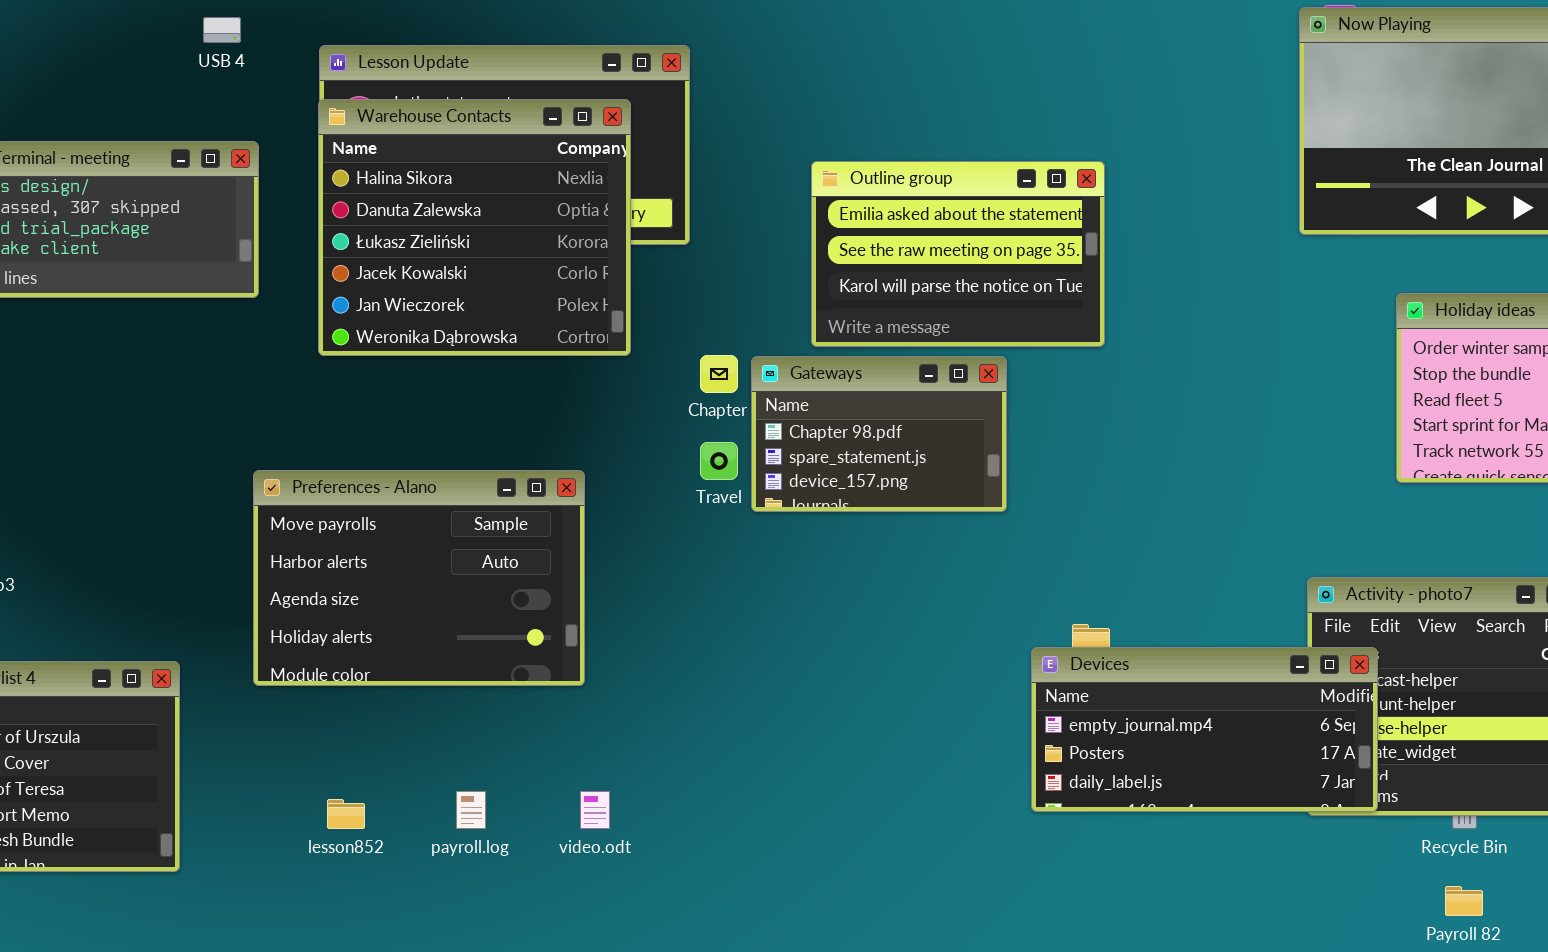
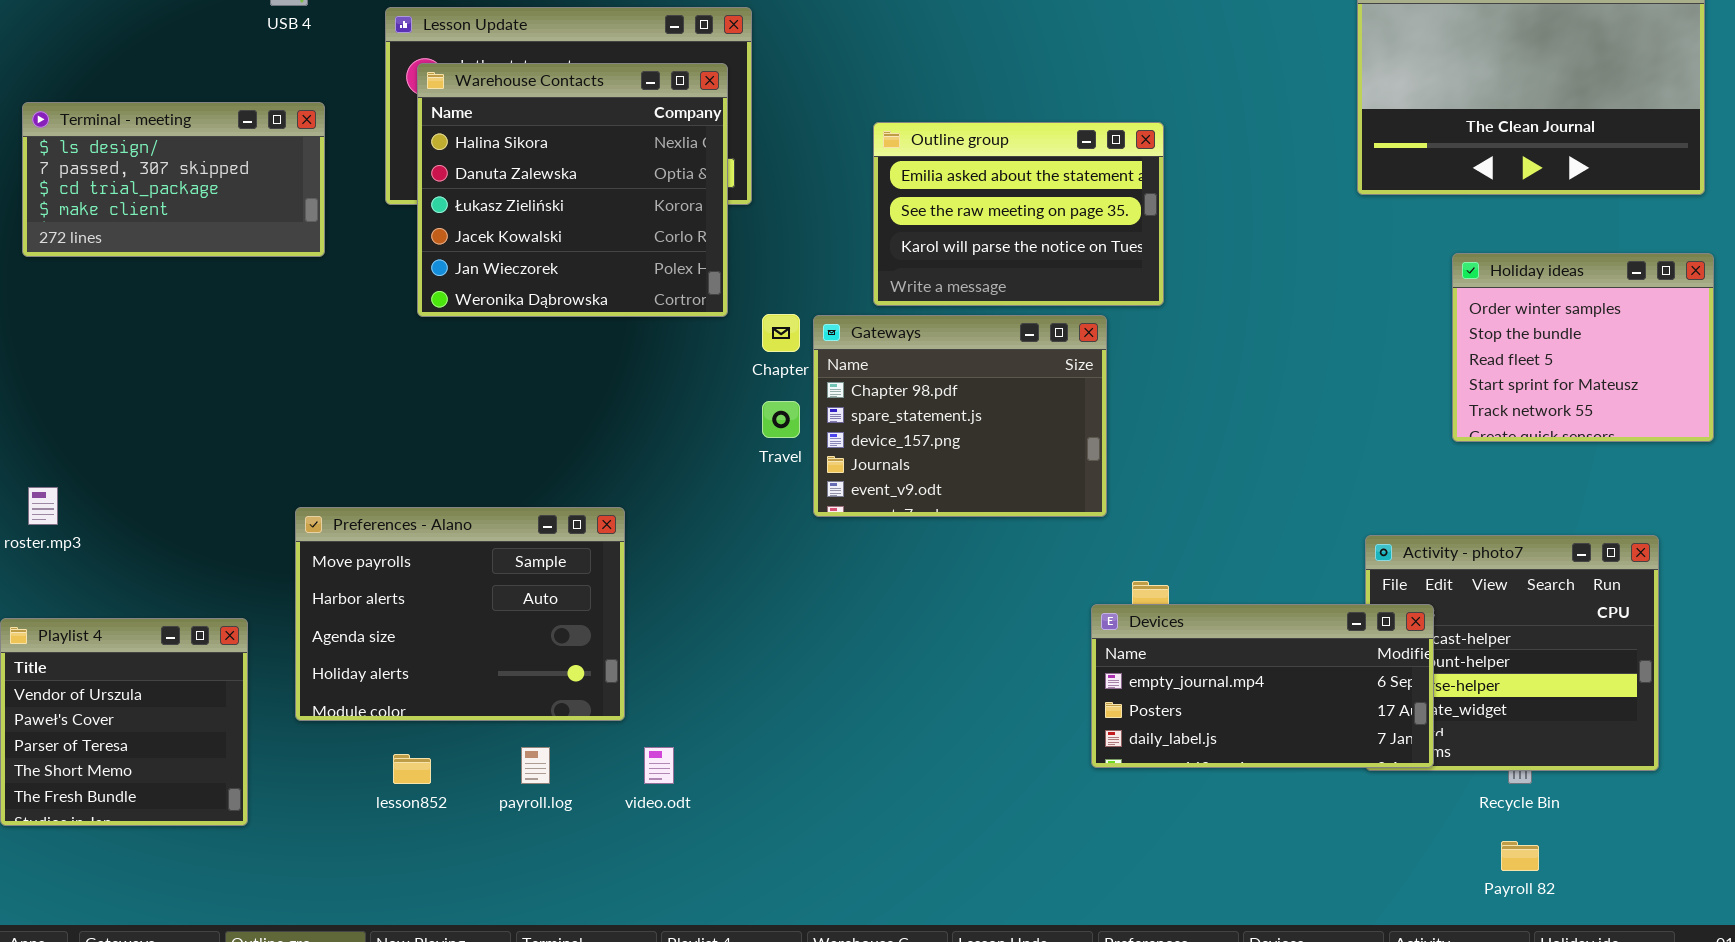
Warehouse Contacts: [318,99,631,356] -> [417,63,728,317], moved
Gateways: [751,356,1007,512] -> [813,315,1107,517], resized
Preferences - Alano: [253,470,585,686] -> [295,507,625,721], moved

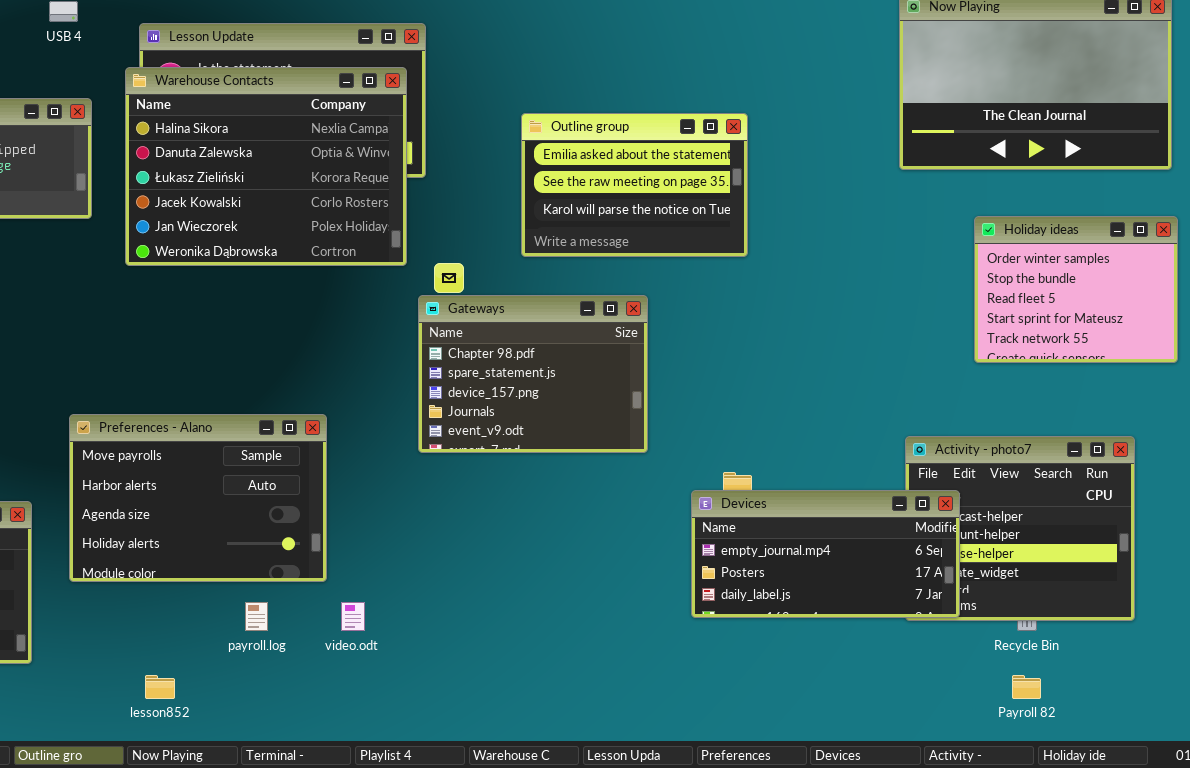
Warehouse Contacts: [417,63,728,317] -> [125,67,407,266], resized
Gateways: [813,315,1107,517] -> [418,295,648,453], moved
lesson852: [393,754,431,784] -> [145,675,175,699], moved

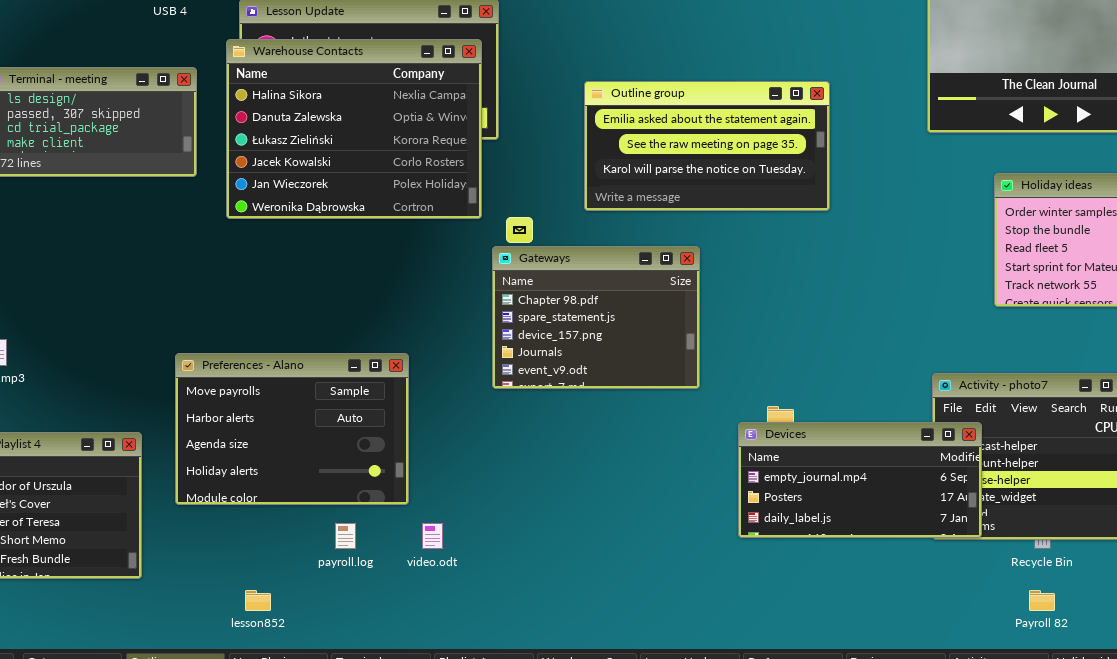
Outline group: [521,113,748,257] -> [584,81,830,211], resized

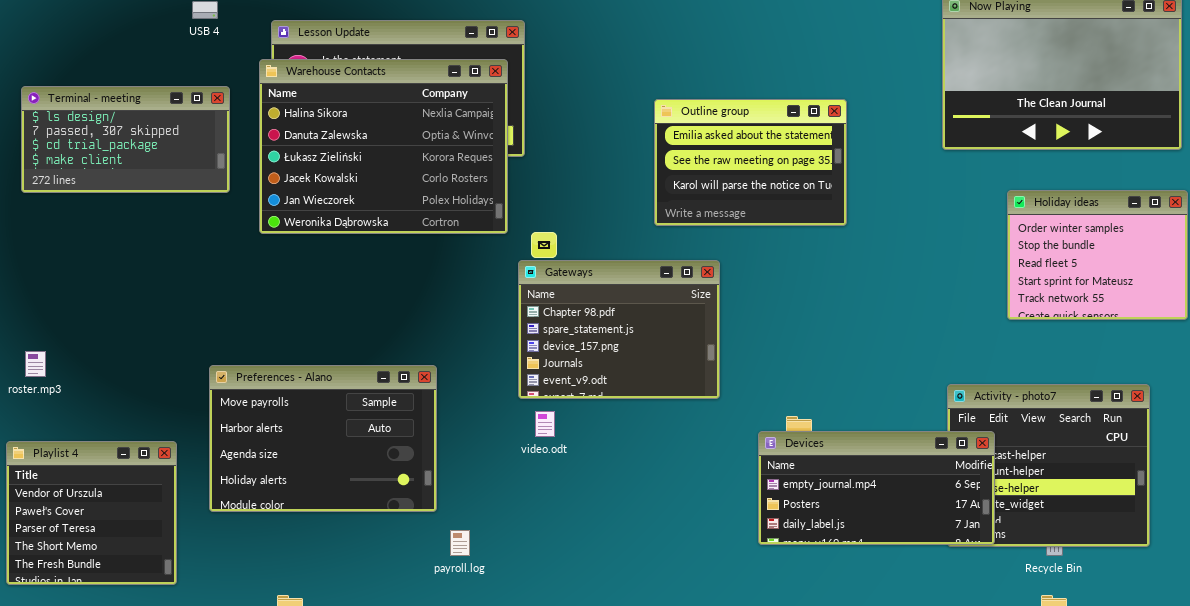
Outline group: [584,81,830,211] -> [654,99,847,226], resized
payroll.log: [335,523,356,549] -> [450,530,470,556], moved
video.odt: [422,523,443,549] -> [535,411,555,437], moved

